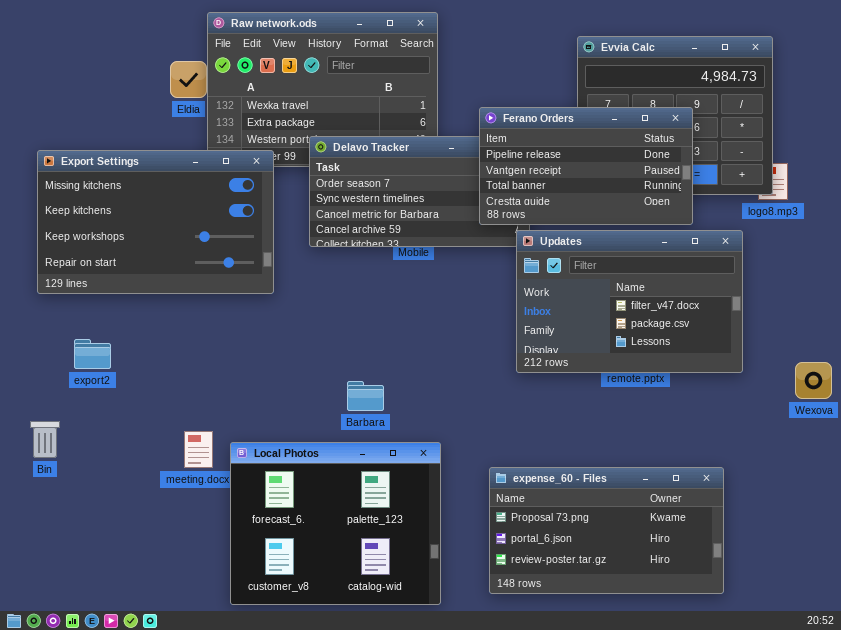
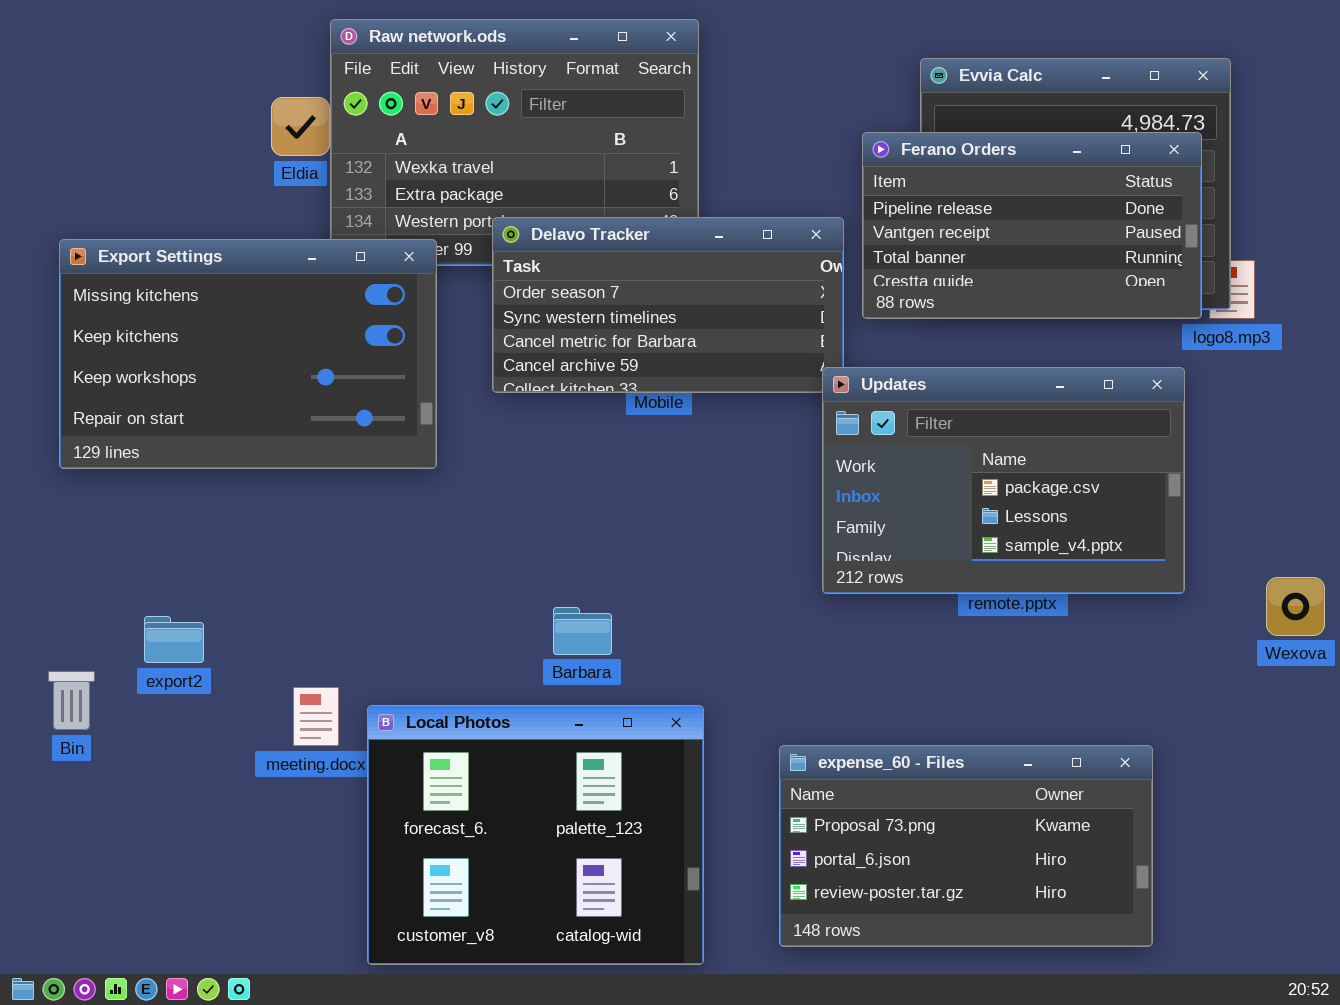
Ferano Orders: [479,107,693,225] -> [862,132,1202,319], moved
Updates: [516,230,743,373] -> [822,367,1185,594], scrolled down 1 row
export2: [74,339,111,369] -> [144,616,204,663], moved

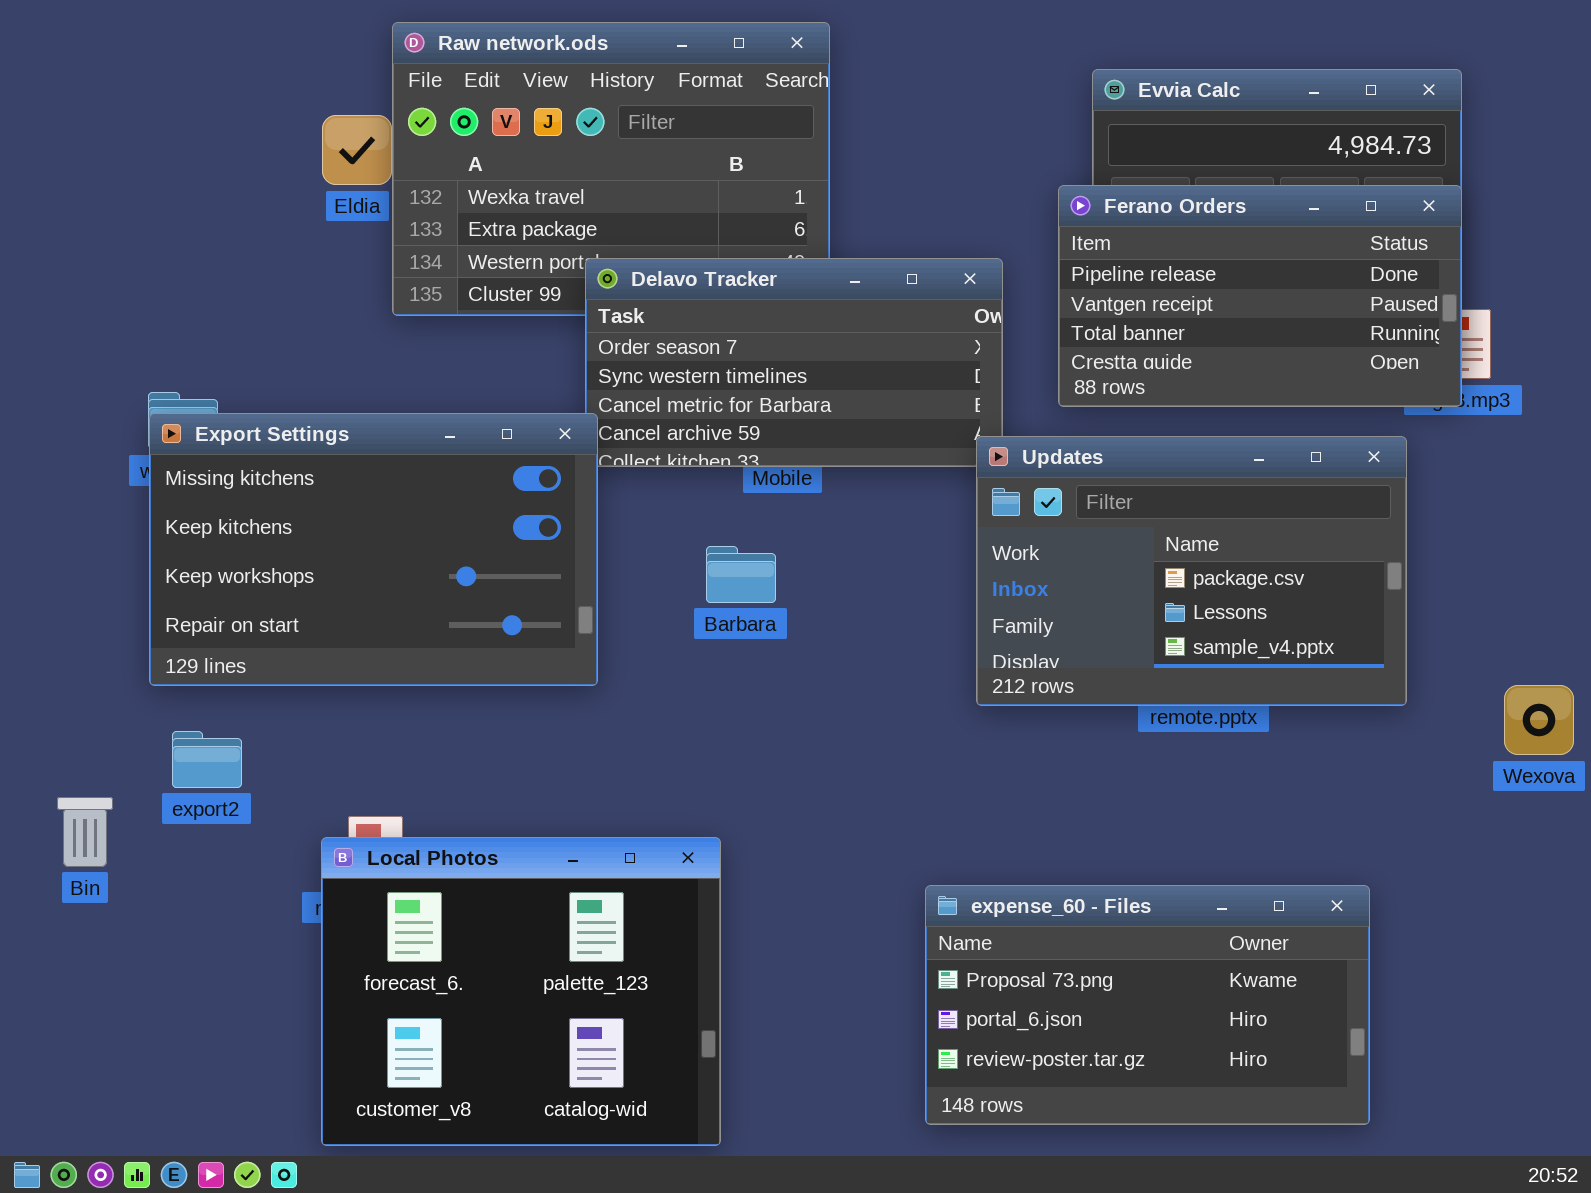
Ferano Orders: [862,132,1202,319] -> [1058,185,1462,407], moved
Export Settings: [59,239,437,469] -> [149,413,598,686], moved
Barbara: [553,607,612,655] -> [706,546,776,603], moved
Local Photos: [367,705,704,965] -> [321,837,721,1146], moved

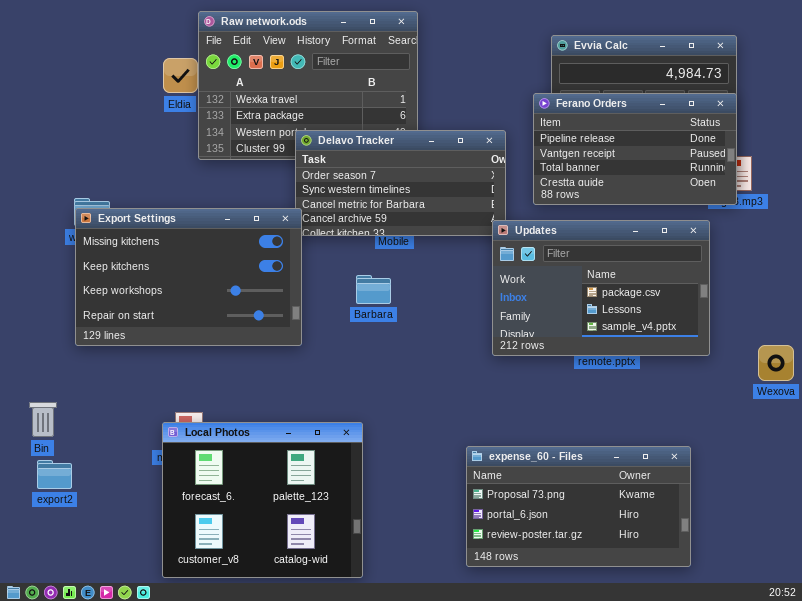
export2: [172,731,242,788] -> [37,460,72,489], moved

